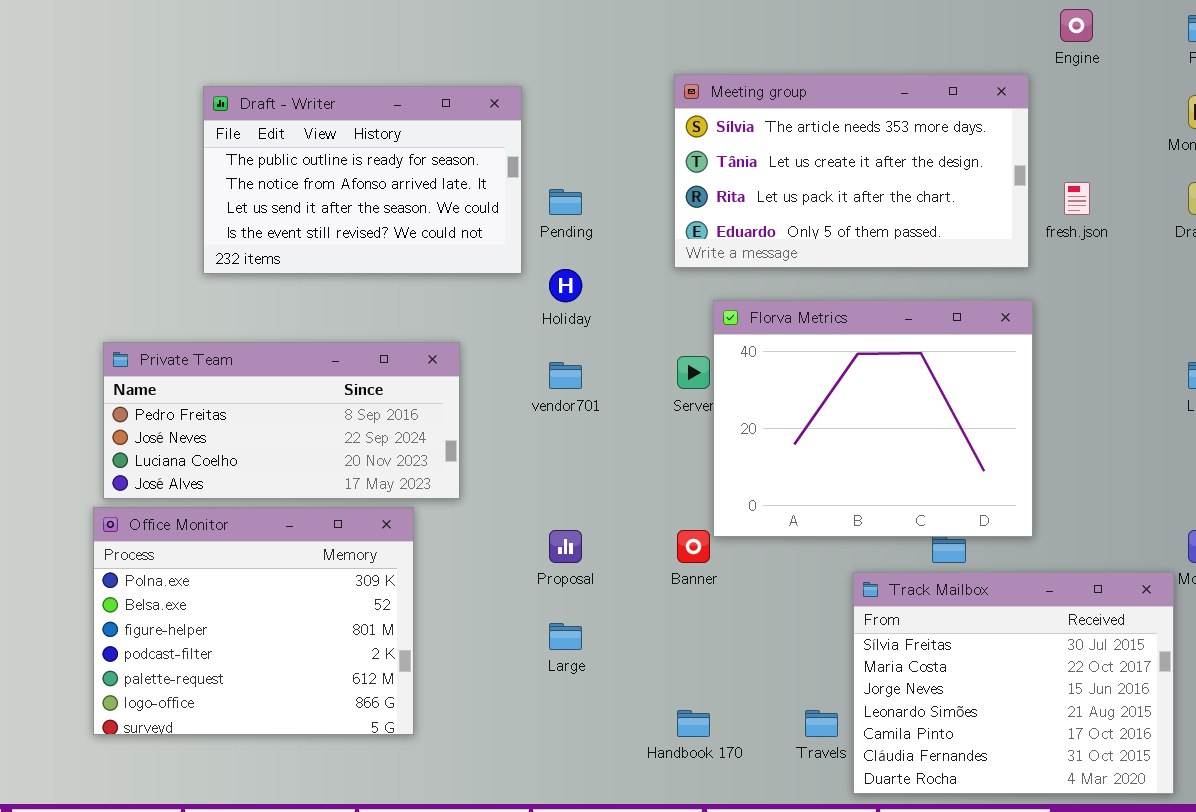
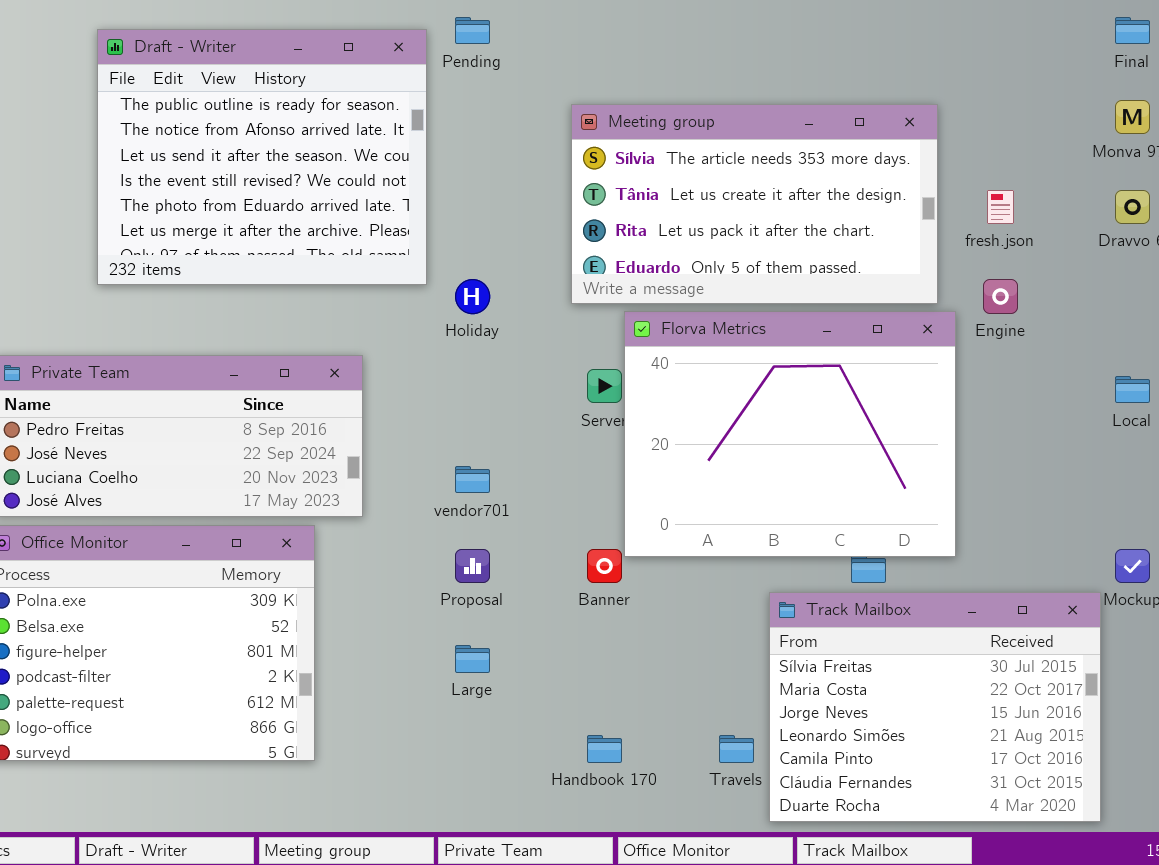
Engine: [1060,9,1093,42] -> [983,279,1018,314], moved
Meeting group: [674,74,1029,268] -> [571,104,938,304], moved
Draft - Writer: [203,86,522,274] -> [97,29,427,285], resized
Pending: [549,189,582,215] -> [455,17,490,44], moved
vendor701: [549,362,582,389] -> [455,466,490,493], moved

